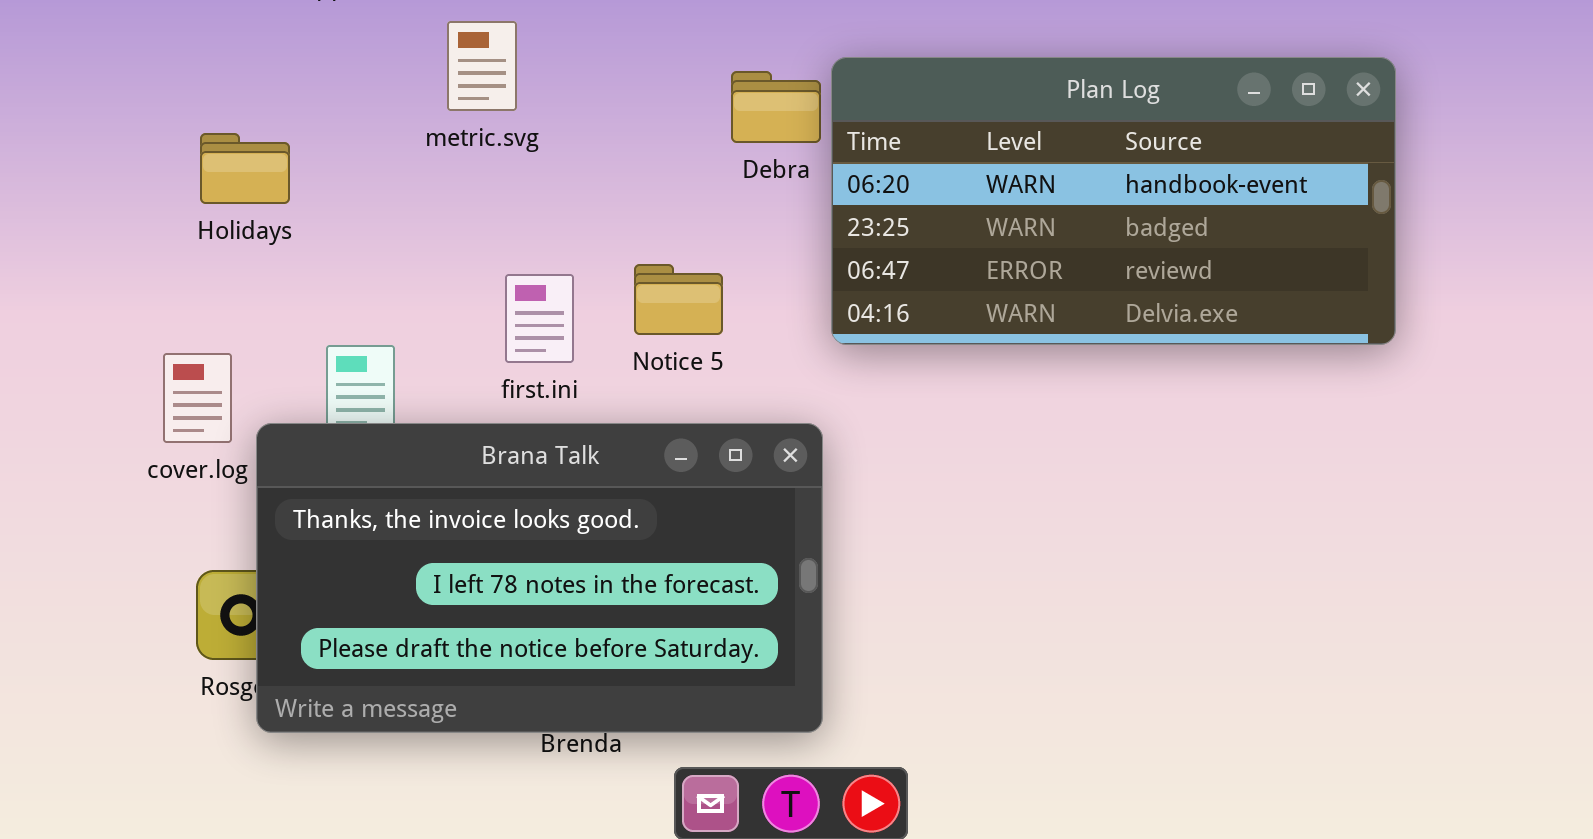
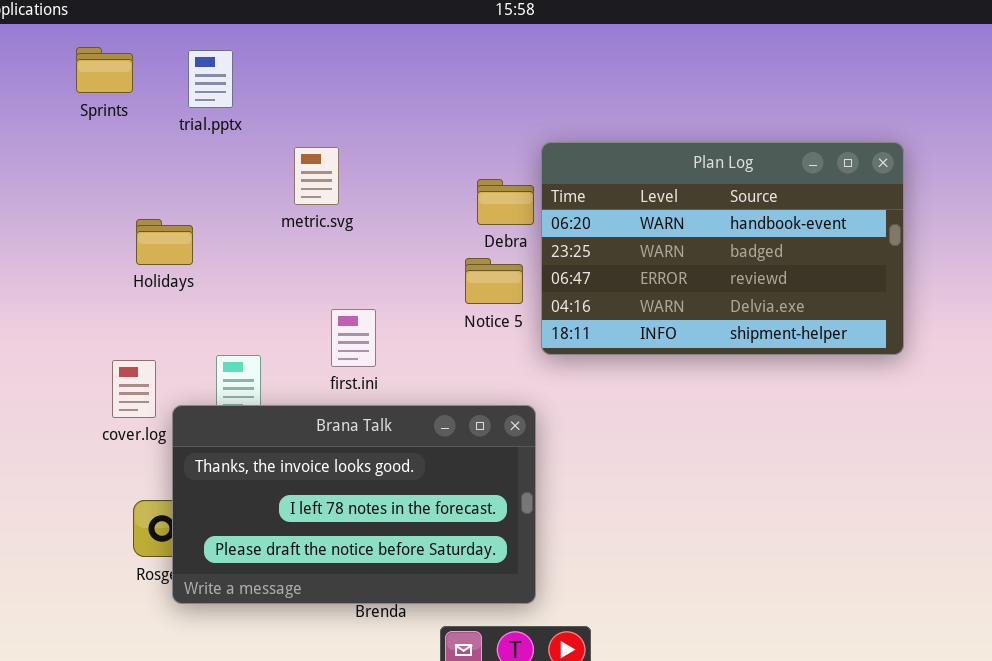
Plan Log: [831,57,1396,345] -> [541,142,904,355], resized
Notice 5: [634,264,723,335] -> [465,258,523,304], moved

